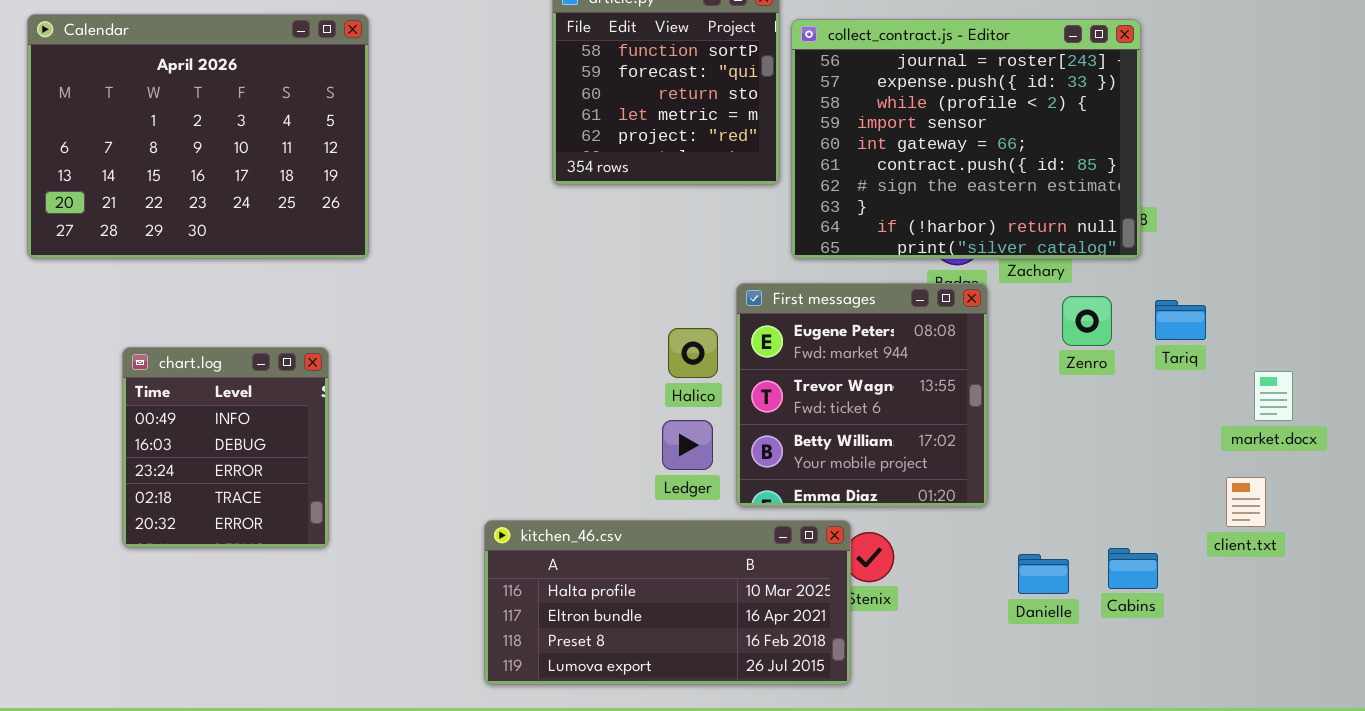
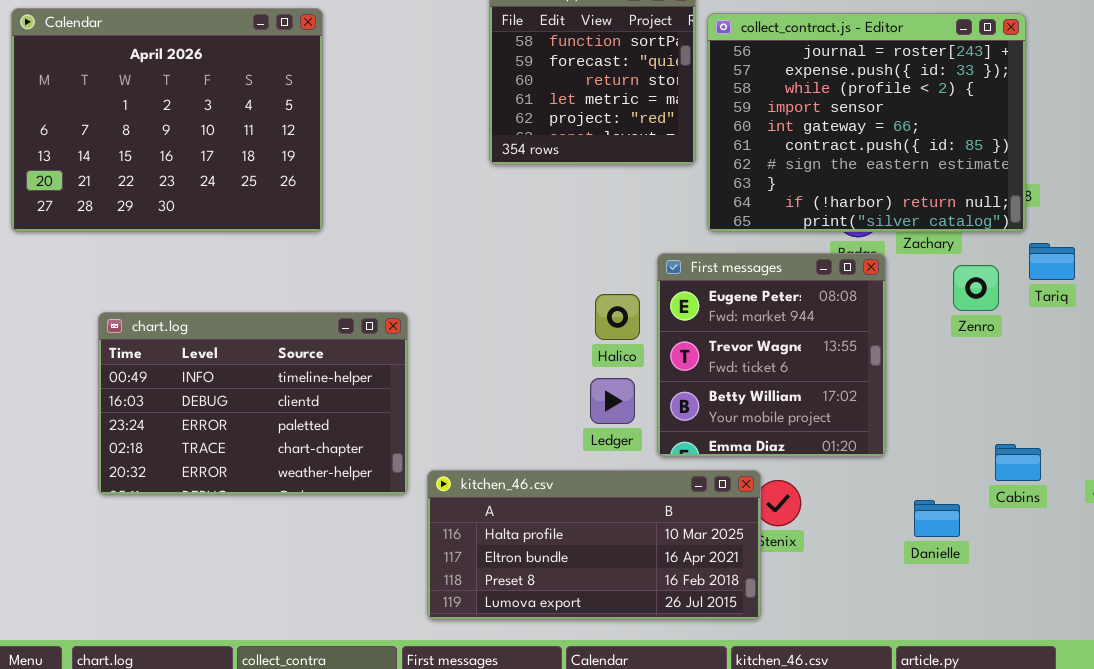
Tariq: [1155,300,1206,340] -> [1029,243,1075,280], moved
chart.log: [122,347,329,548] -> [98,312,408,495], resized
Cabins: [1108,548,1158,589] -> [995,444,1041,481], moved

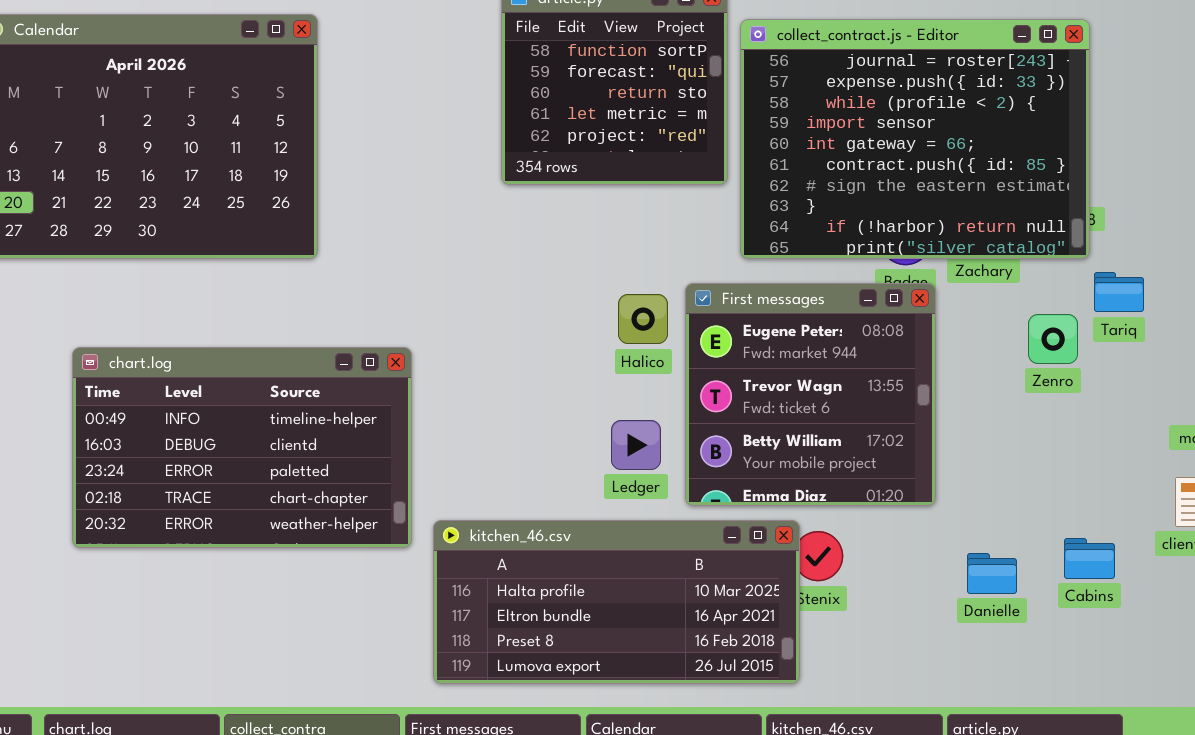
Zenro: [953,265,999,311] -> [1028,314,1078,364], moved
Halico: [595,294,640,340] -> [618,294,668,344], moved
Cabins: [995,444,1041,481] -> [1064,538,1115,579], moved

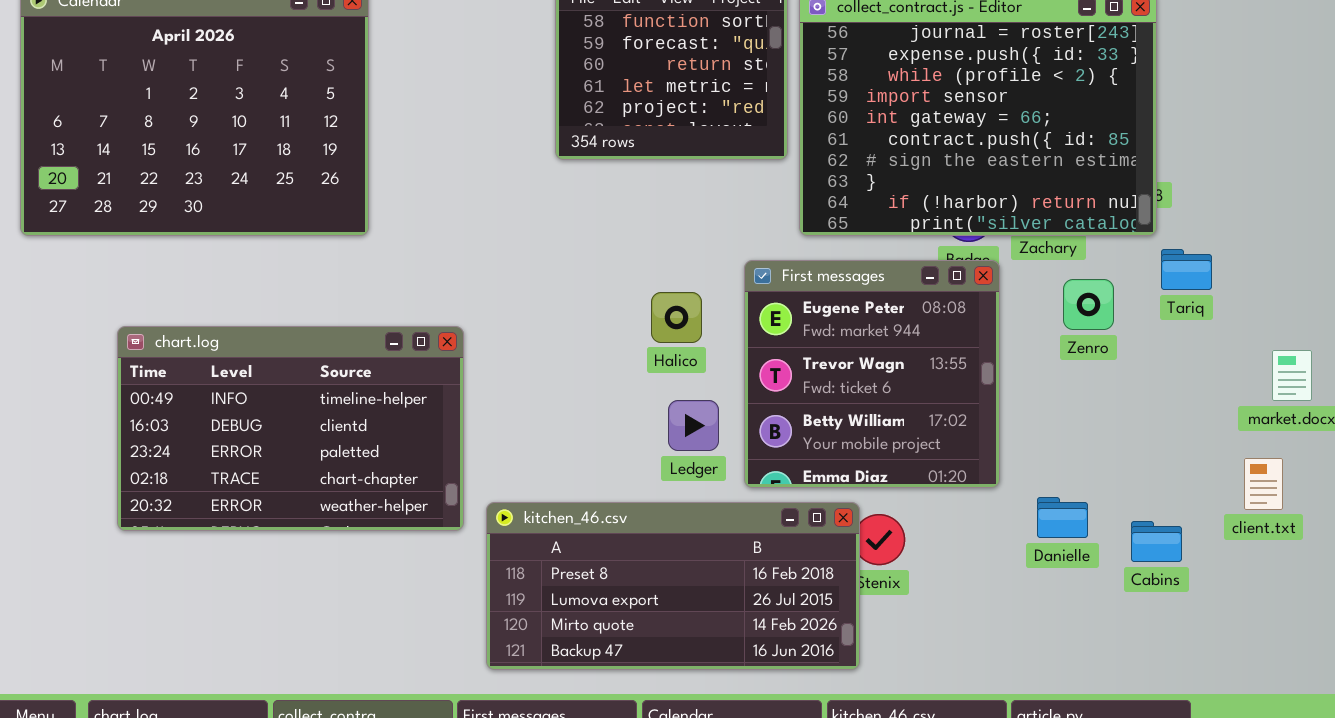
Halico: [618,294,668,344] -> [651,292,702,343], moved
Zenro: [1028,314,1078,364] -> [1063,279,1114,330], moved
kitchen_46.csv: [433,520,800,684] -> [486,502,860,670], scrolled down 2 rows
Danielle: [967,553,1017,594] -> [1037,497,1088,538], moved

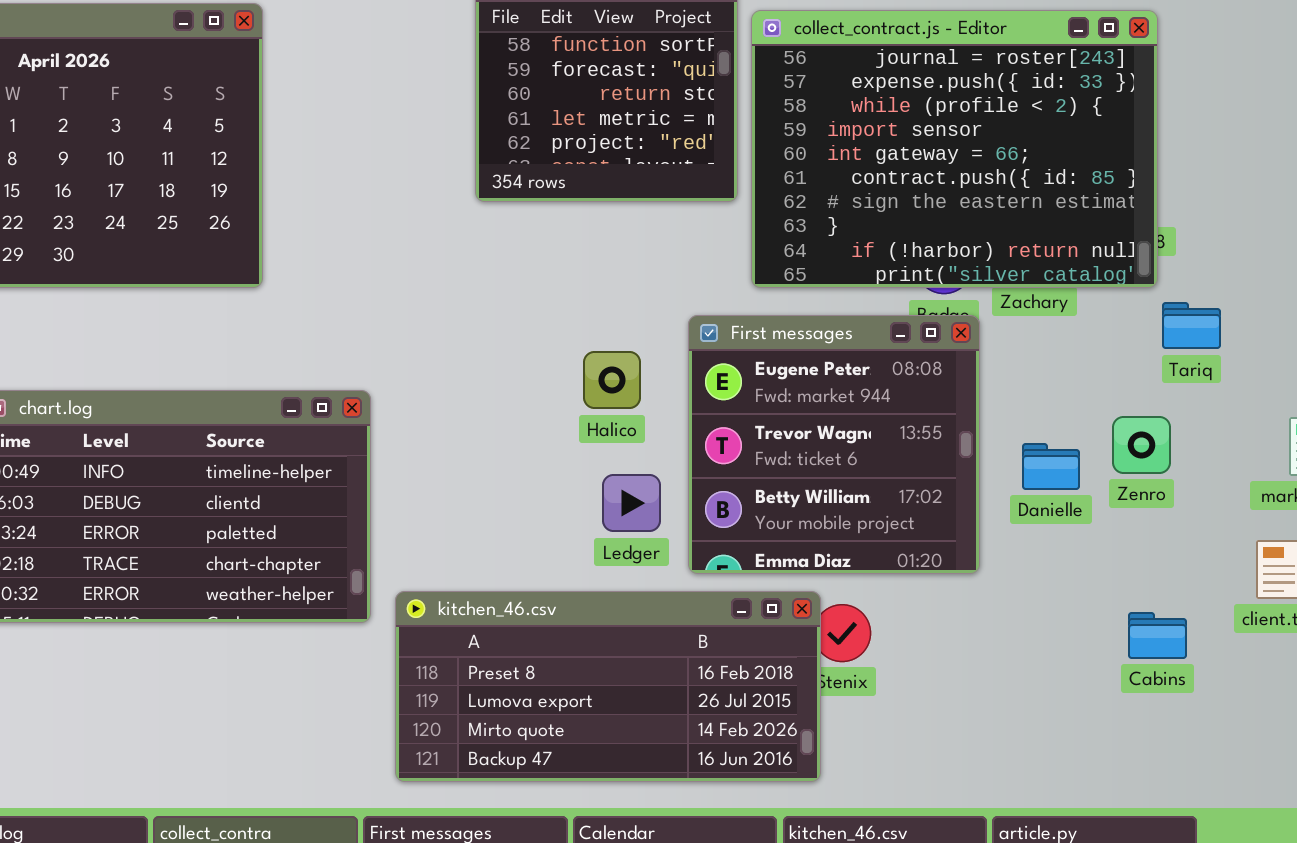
Zenro: [1063,279,1114,330] -> [1112,416,1171,474], moved
Danielle: [1037,497,1088,538] -> [1022,443,1080,490], moved

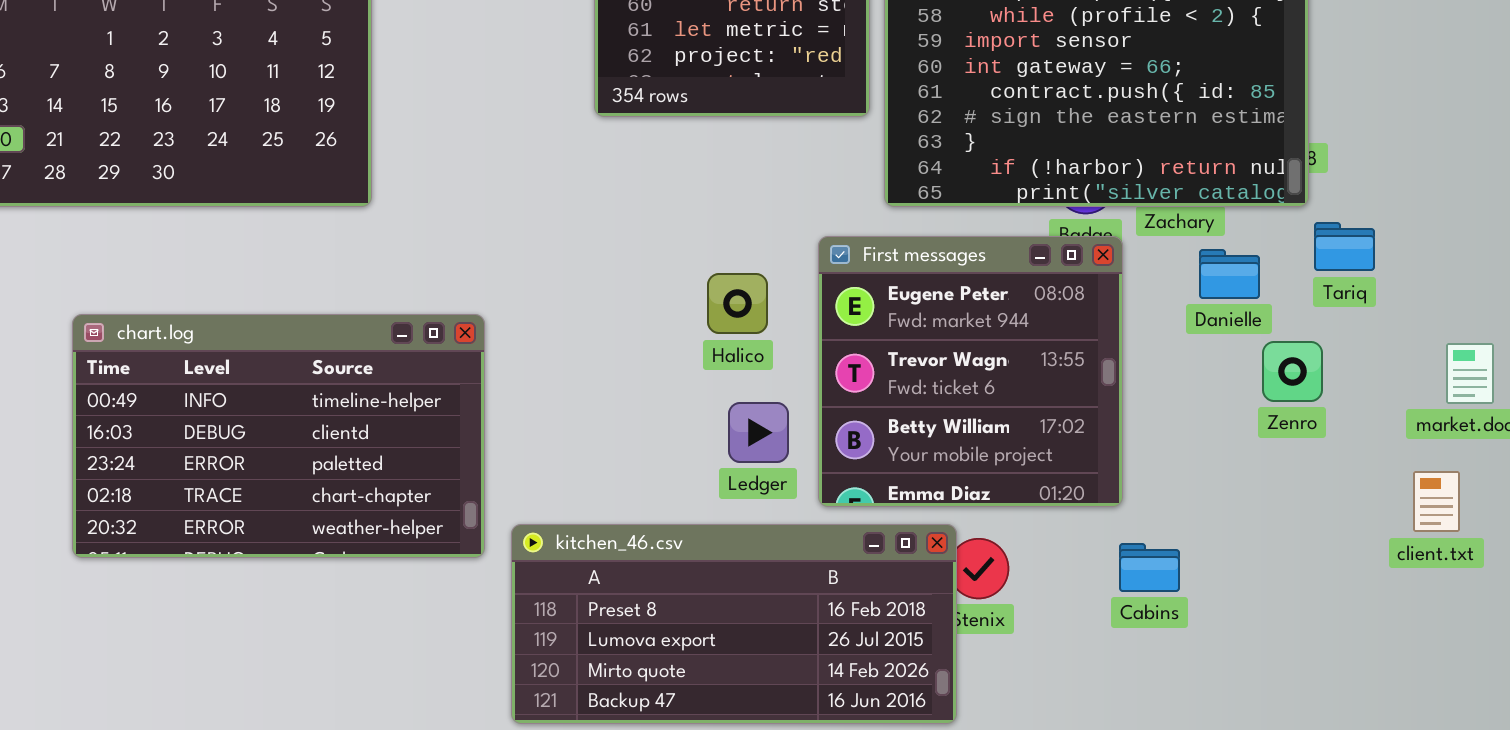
Danielle: [1022,443,1080,490] -> [1199,249,1260,299], moved
Cabins: [1128,612,1187,659] -> [1119,543,1180,592], moved

